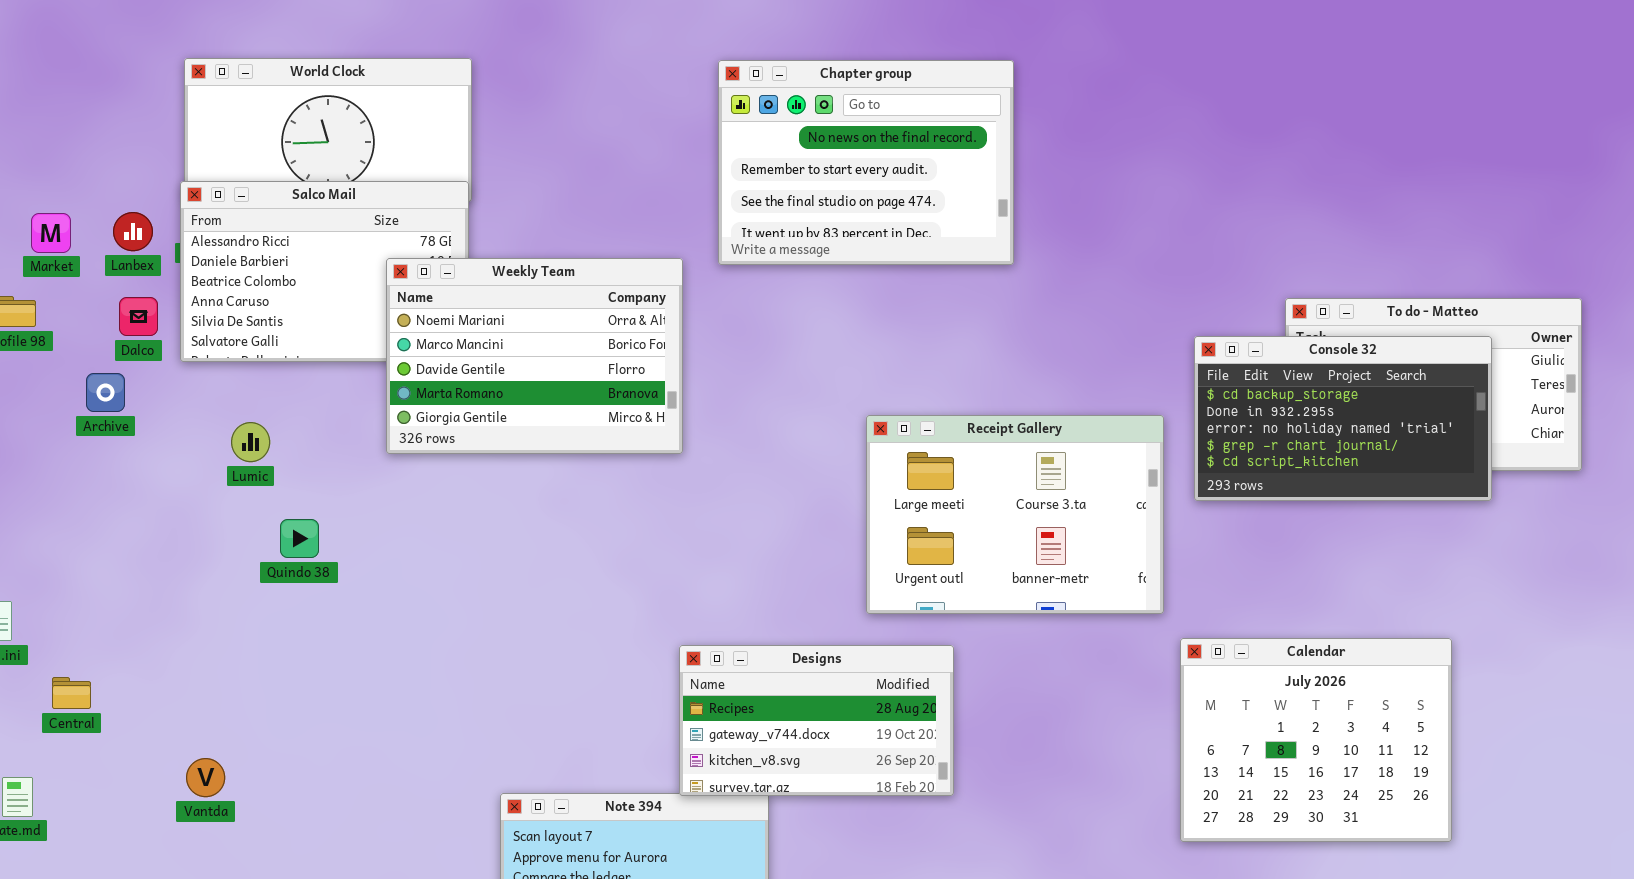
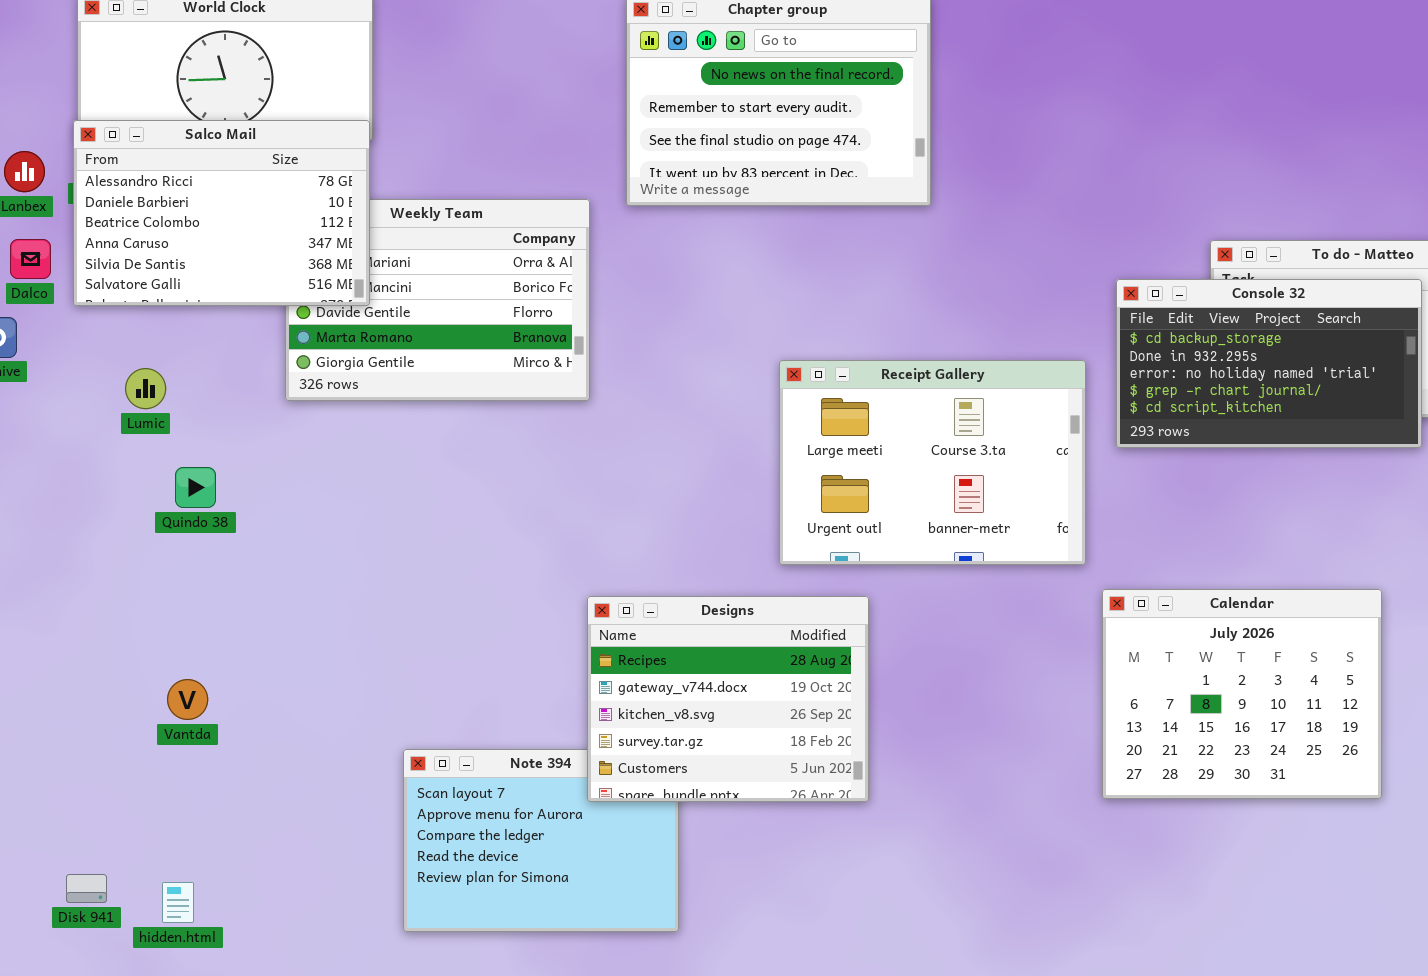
Salco Mail: [180,181,469,362] -> [73,120,370,306], raised
Designs: [679,645,954,796] -> [587,596,869,802], resized
Vantda: [186,758,225,797] -> [167,679,208,720], moved

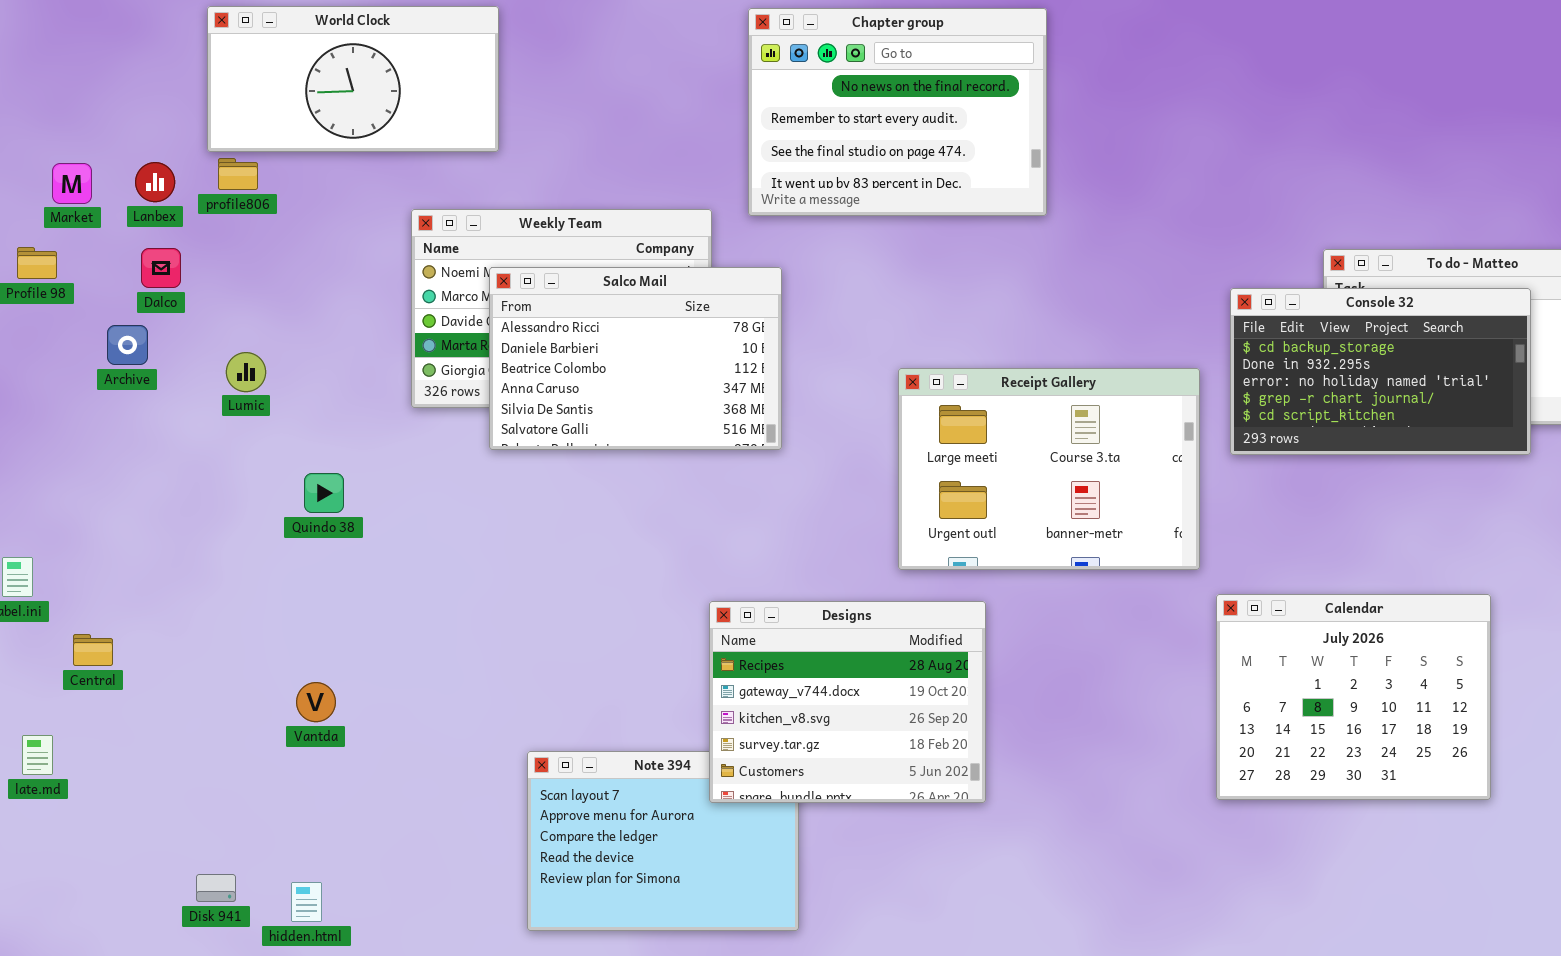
Salco Mail: [73,120,370,306] -> [489,267,782,450], moved
Lumic: [125,368,166,409] -> [226,352,266,392], moved

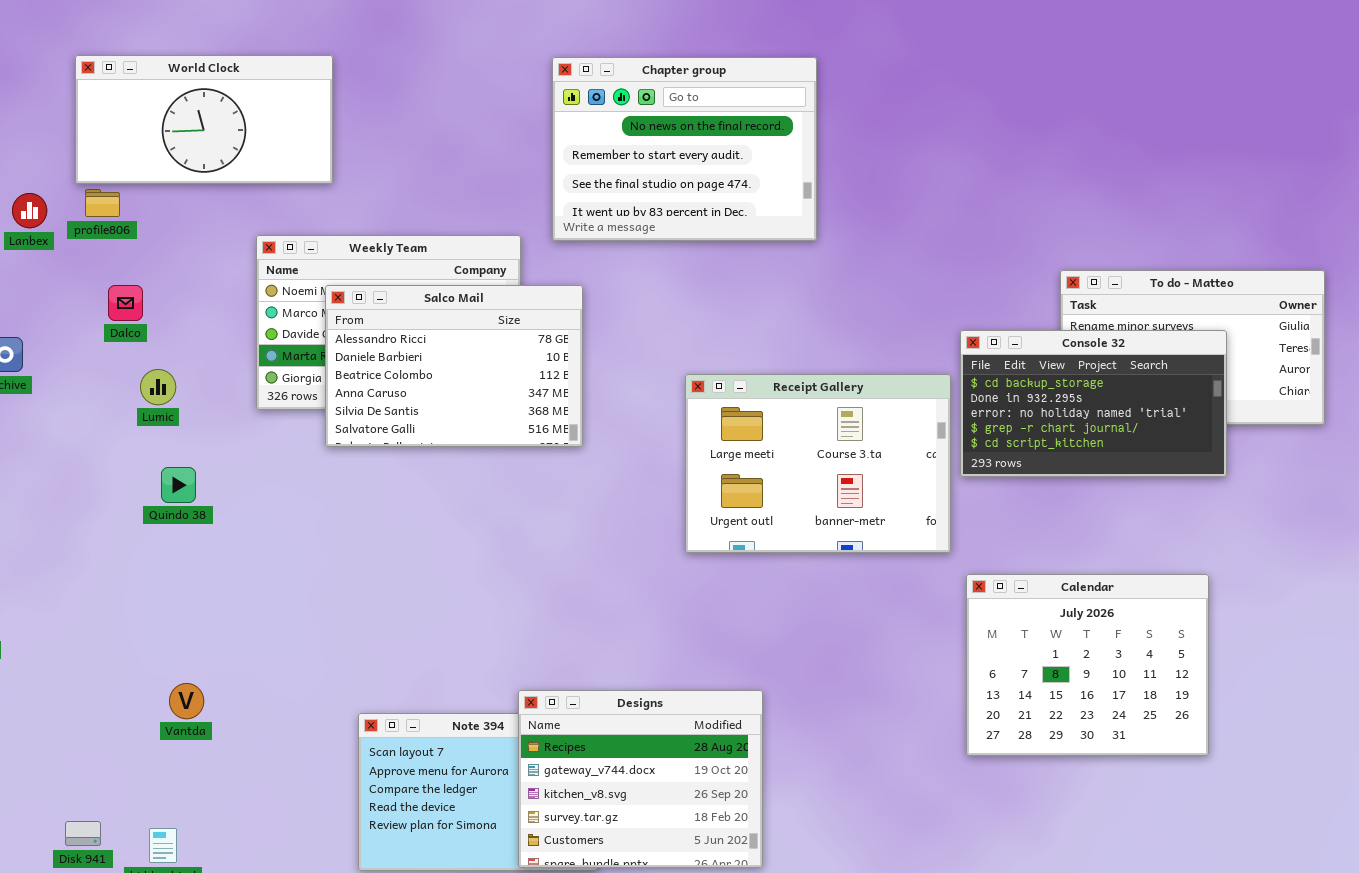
Dalco: [141,248,181,288] -> [108,285,143,321], moved
Console 32: [1230,288,1531,455] -> [960,330,1227,477], moved
Lumic: [226,352,266,392] -> [140,369,176,405], moved
Designs: [709,601,986,803] -> [518,690,763,868], moved
Vantda: [296,682,336,722] -> [169,683,204,719], moved

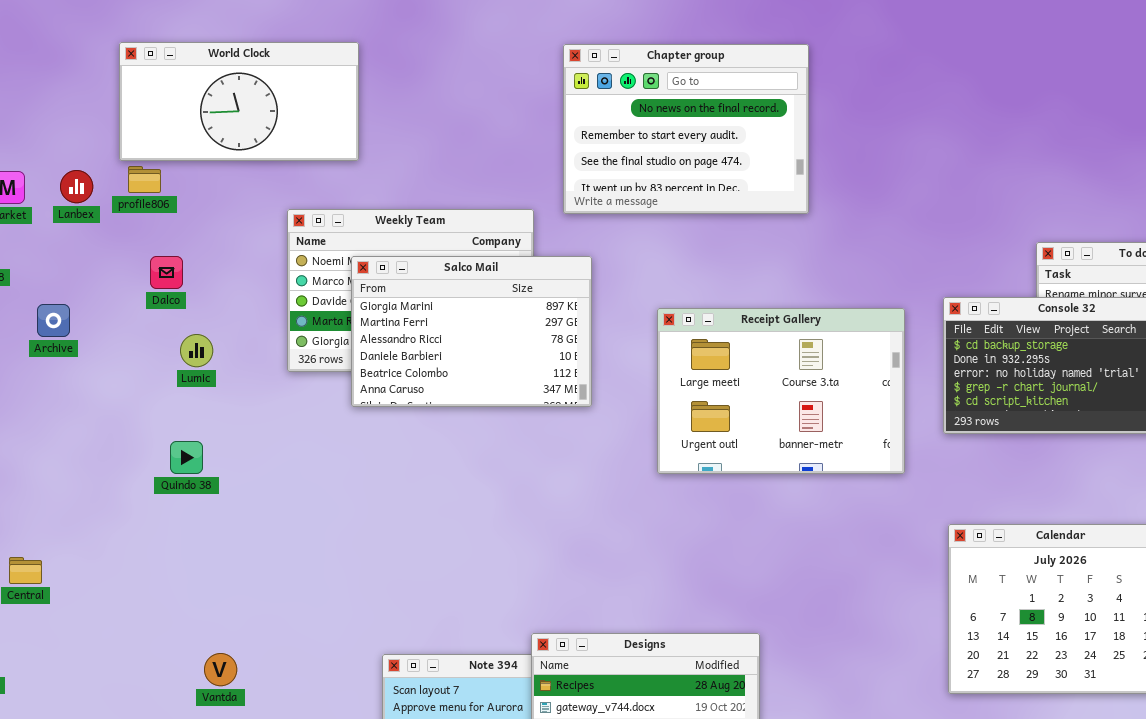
Salco Mail: [325,285,583,447] -> [351,256,592,407], scrolled up 2 rows
Receipt Gallery: [685,374,951,553] -> [657,308,905,474], moved
Quindo 38: [161,467,196,503] -> [170,441,203,474], moved
Vantda: [169,683,204,719] -> [204,653,237,686], moved

